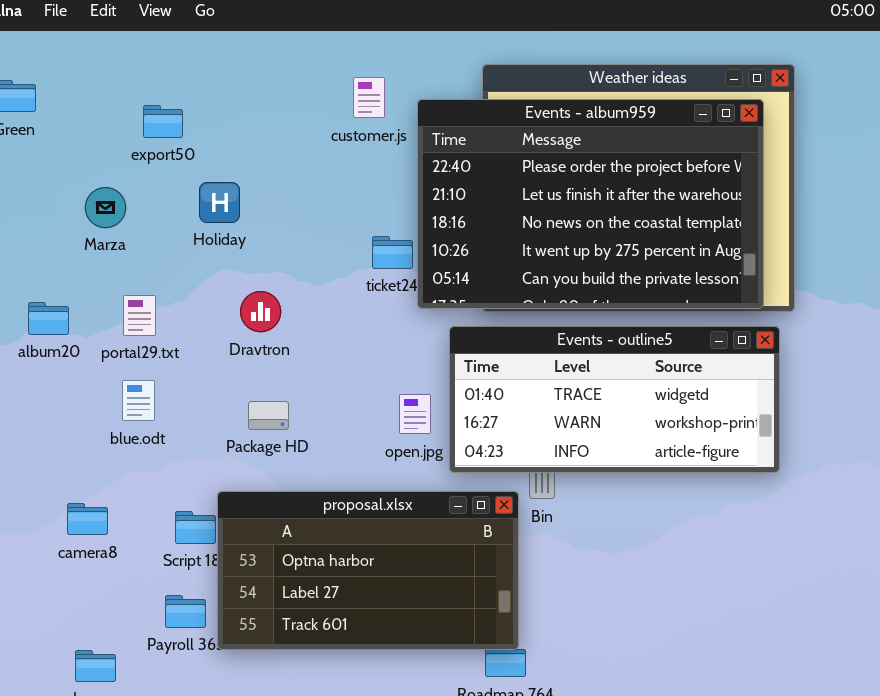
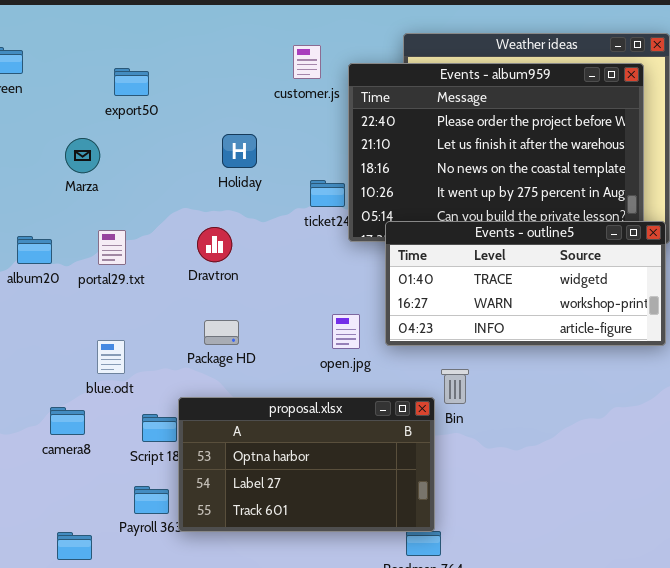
Holiday: [199,182,240,223] -> [222,134,257,168], moved
Events - outline5: [449,326,780,473] -> [385,221,666,346], moved
blue.odt: [122,380,155,421] -> [97,340,125,374], moved

